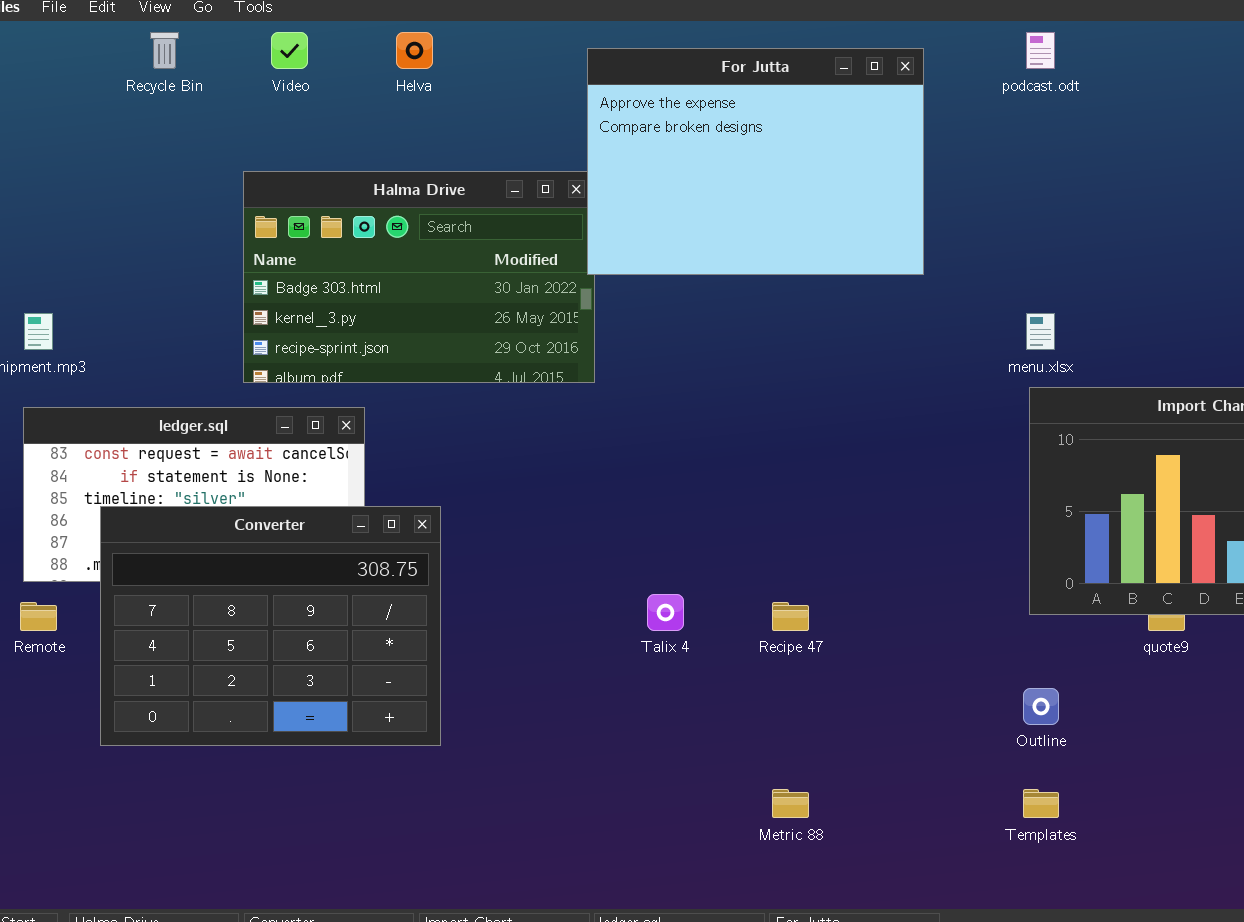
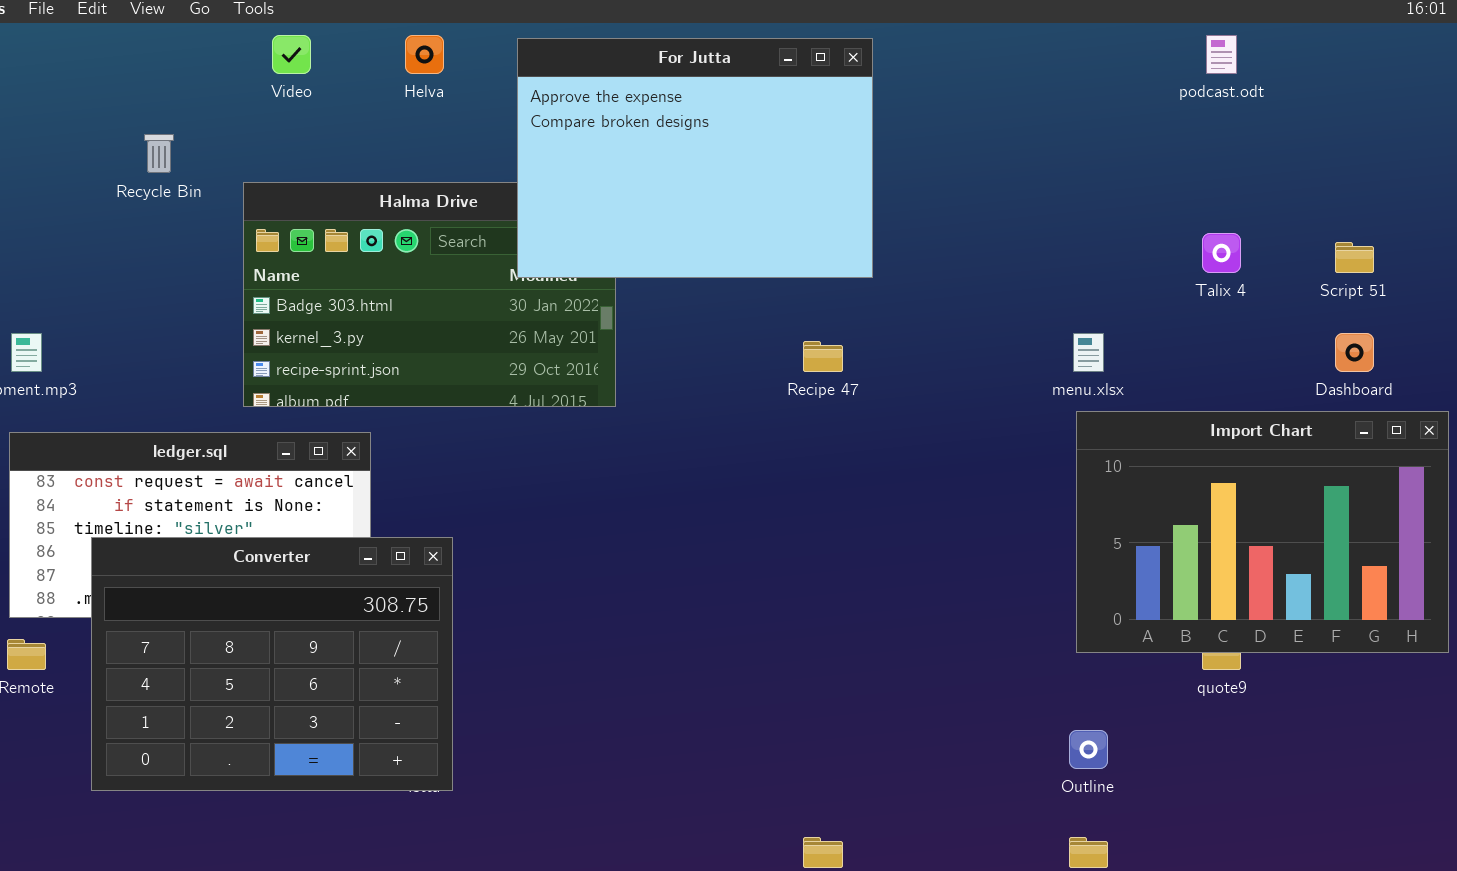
Recycle Bin: [150,32,179,69] -> [144,134,174,173], moved
podcast.odt: [1026,32,1055,69] -> [1206,35,1237,74], moved
For Jutta: [587,48,924,275] -> [517,38,873,278], moved
Talix 4: [647,594,684,631] -> [1202,233,1241,273], moved
Recipe 47: [772,602,809,631] -> [803,341,843,372], moved

